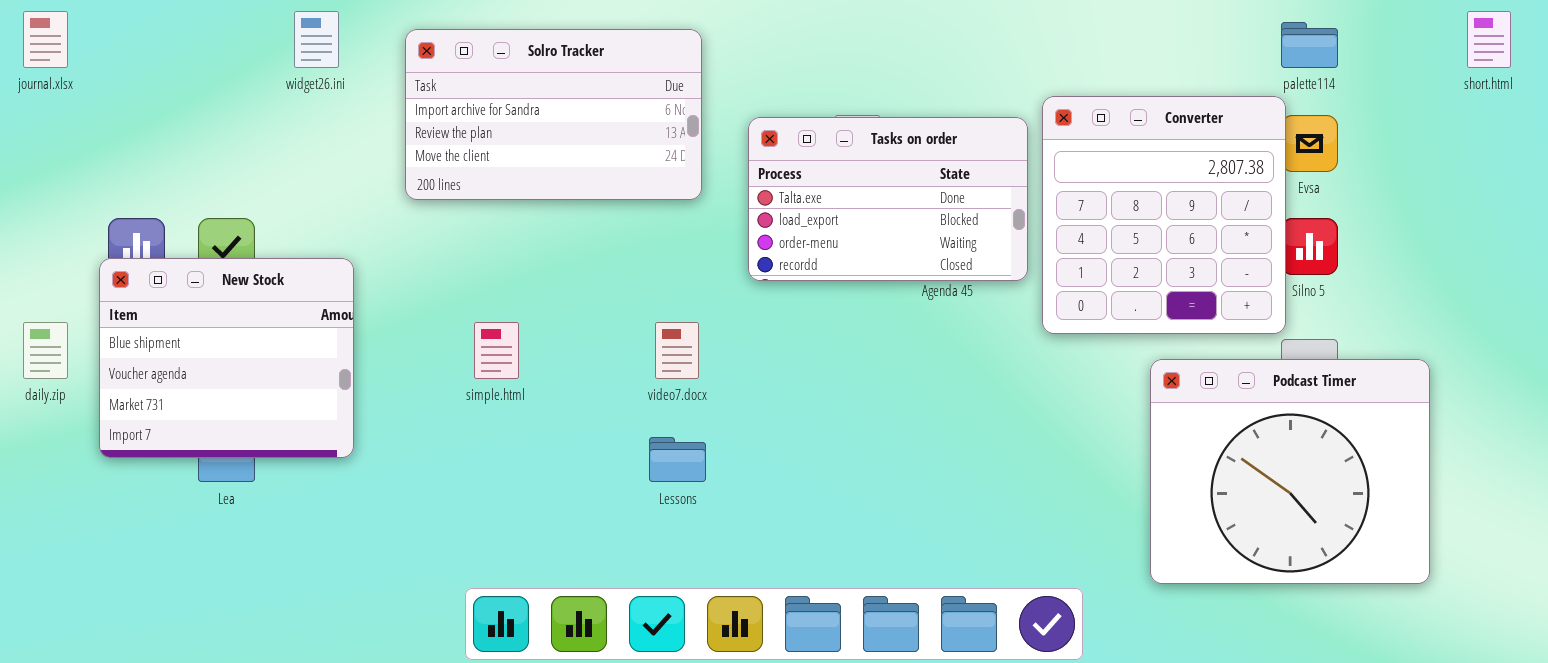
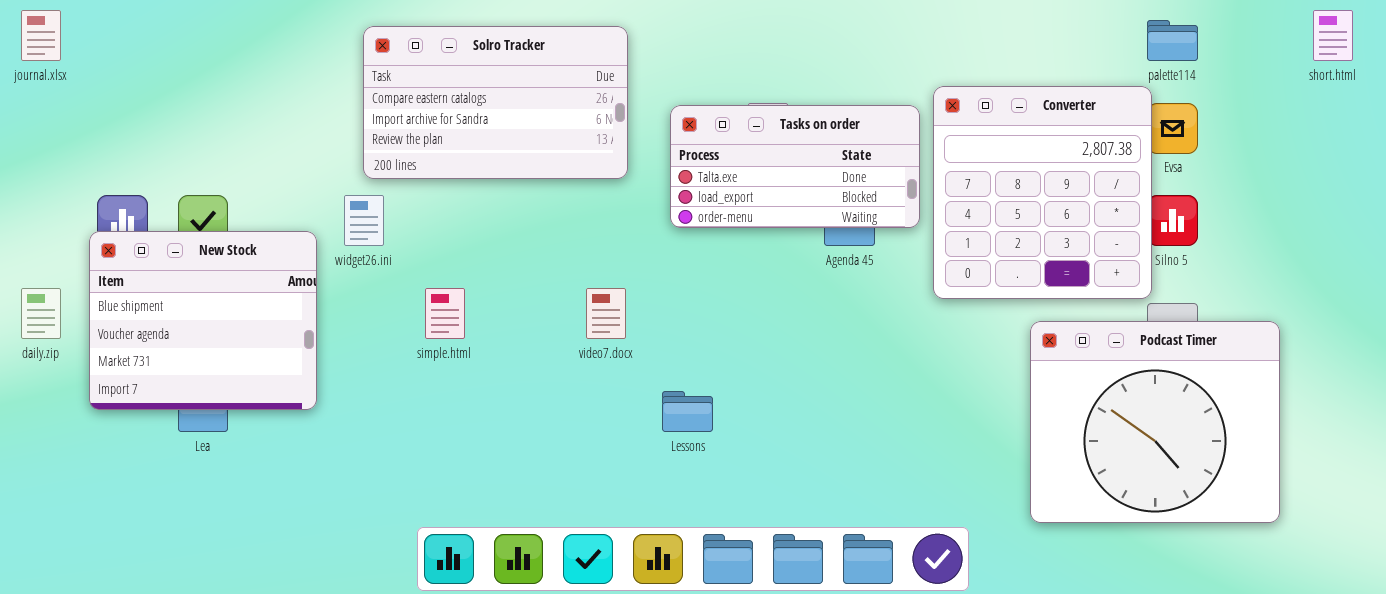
widget26.ini: [294,11,339,68] -> [344,195,384,246], moved
Solro Tracker: [405,29,702,200] -> [363,26,628,179], scrolled up 1 row
Tasks on order: [748,117,1028,281] -> [670,105,920,228], resized
Lessons: [649,437,706,482] -> [662,391,713,432], moved

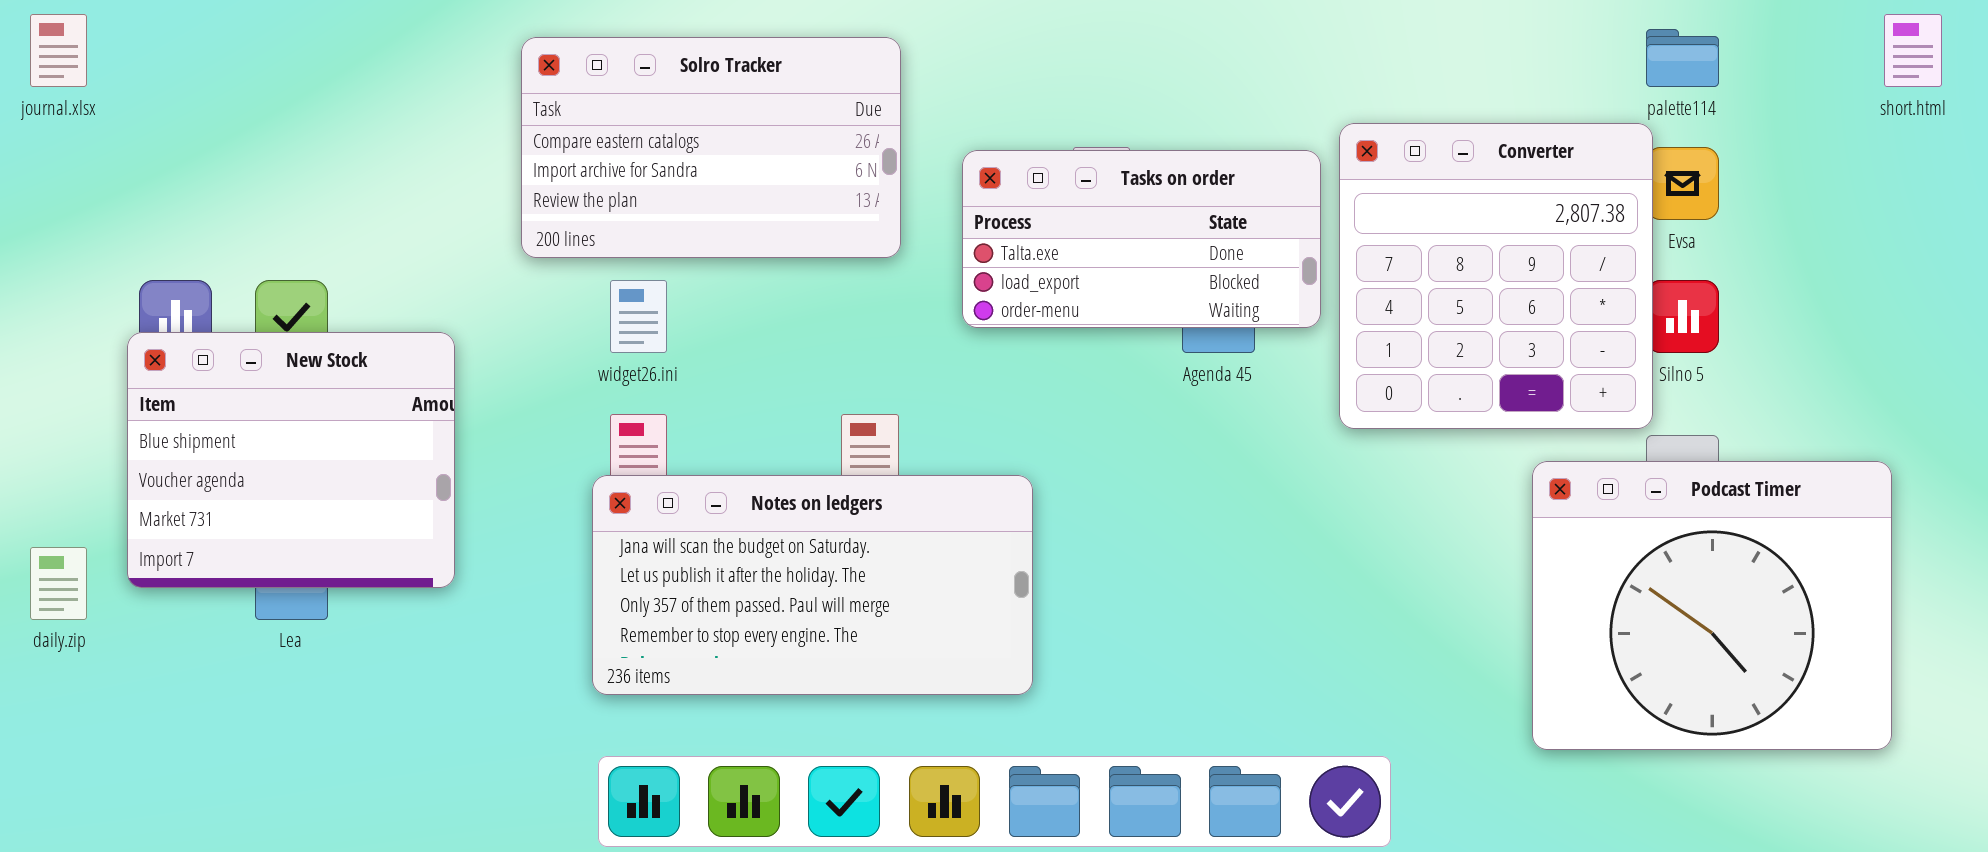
widget26.ini: [344,195,384,246] -> [610,280,667,353], moved
daily.zip: [21,288,61,339] -> [30,547,87,620], moved
Podcast Timer: [1030,321,1280,523] -> [1532,461,1892,750], moved
Notes on ledgers: none -> [592,475,1033,695], opened

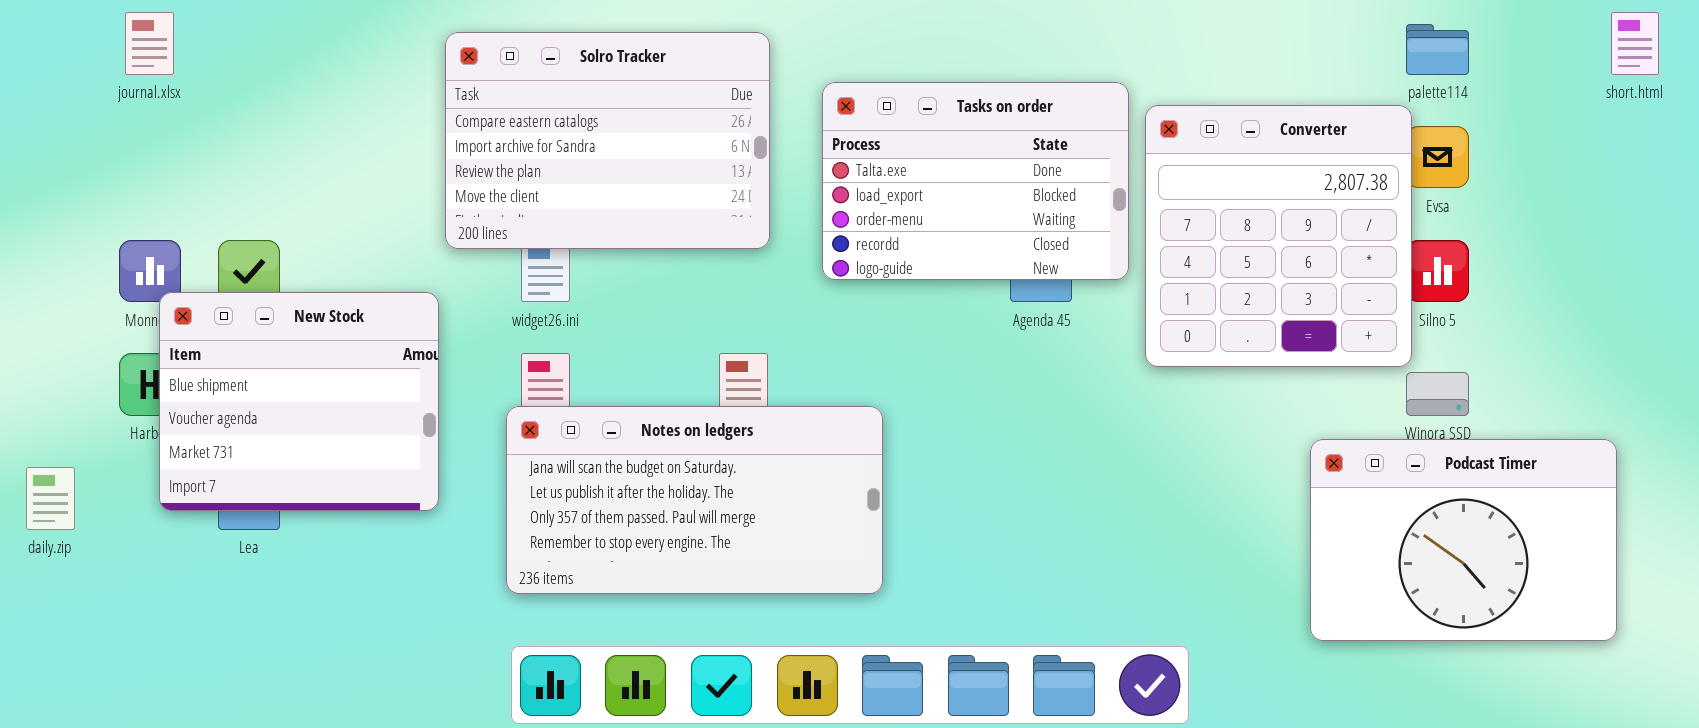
journal.xlsx: [30,14,87,87] -> [125,12,174,75], moved
Solro Tracker: [521,37,901,258] -> [445,32,770,249], resized
Tasks on order: [962,150,1321,328] -> [822,82,1129,280], resized
New Stock: [127,332,455,588] -> [159,292,439,511], moved
Podcast Timer: [1532,461,1892,750] -> [1310,439,1617,641], resized

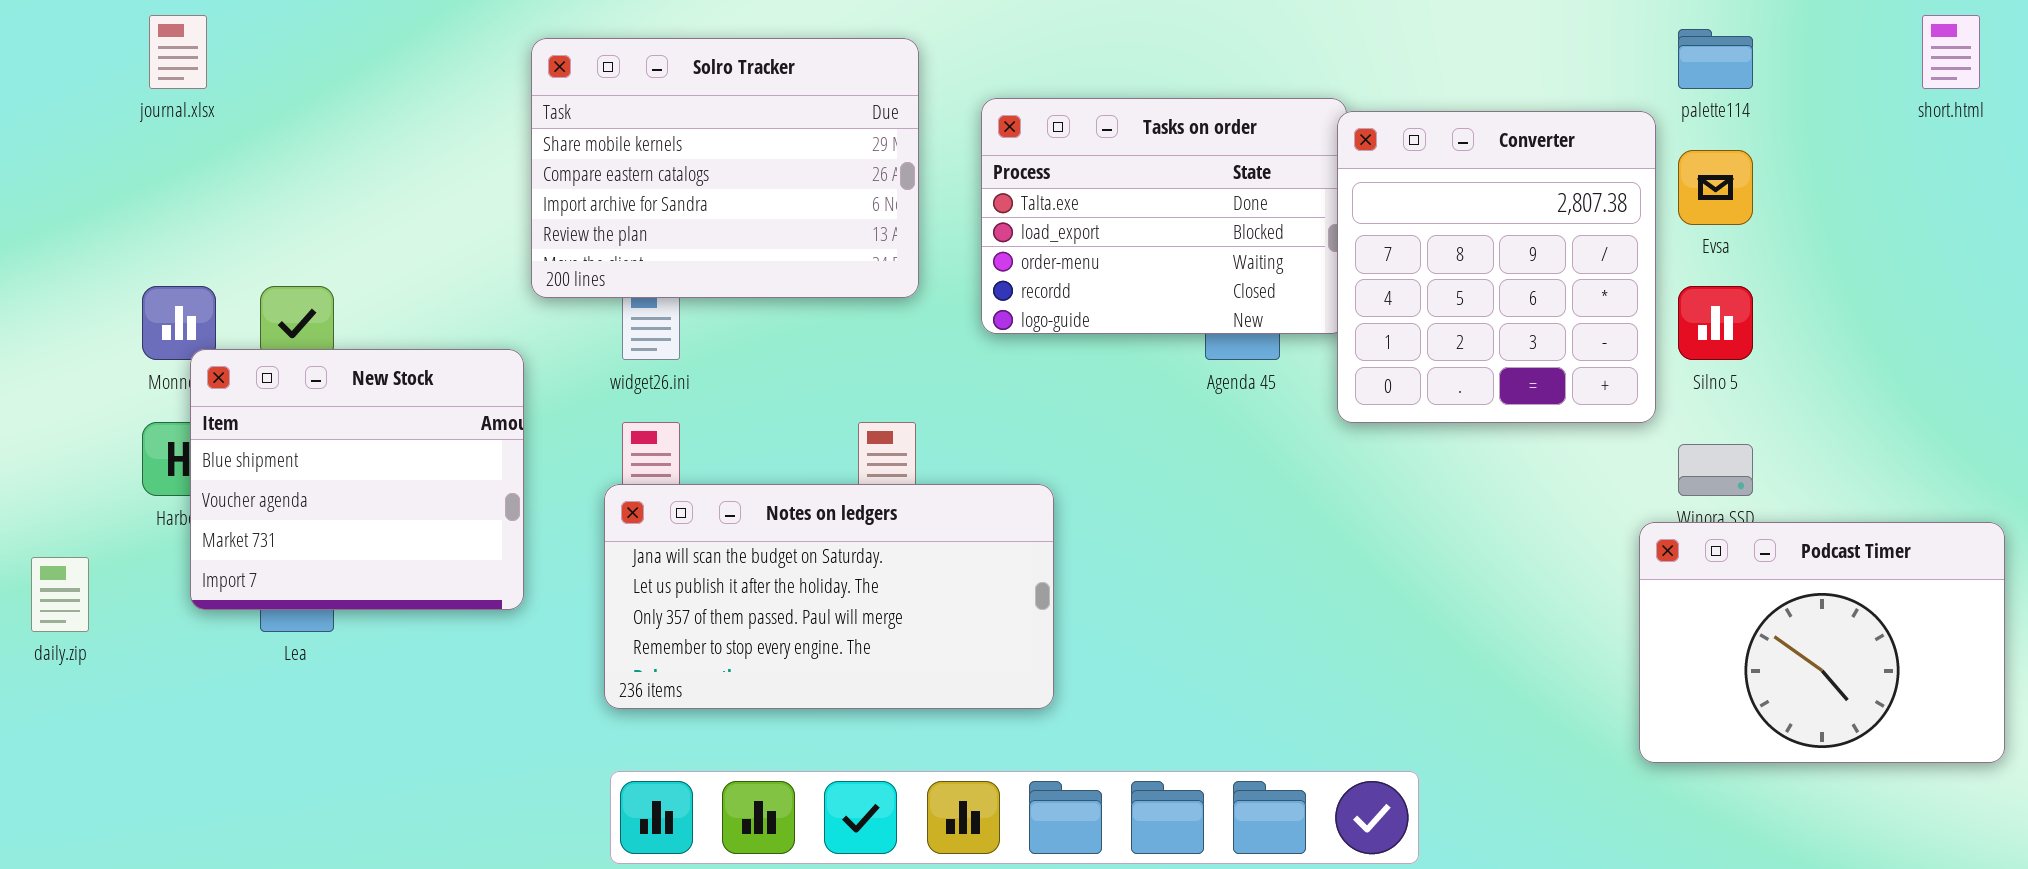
Solro Tracker: [445,32,770,249] -> [531,38,919,298], scrolled up 1 row
Converter: [1145,105,1412,367] -> [1337,111,1656,423], moved
Podcast Timer: [1310,439,1617,641] -> [1639,522,2005,763], moved

